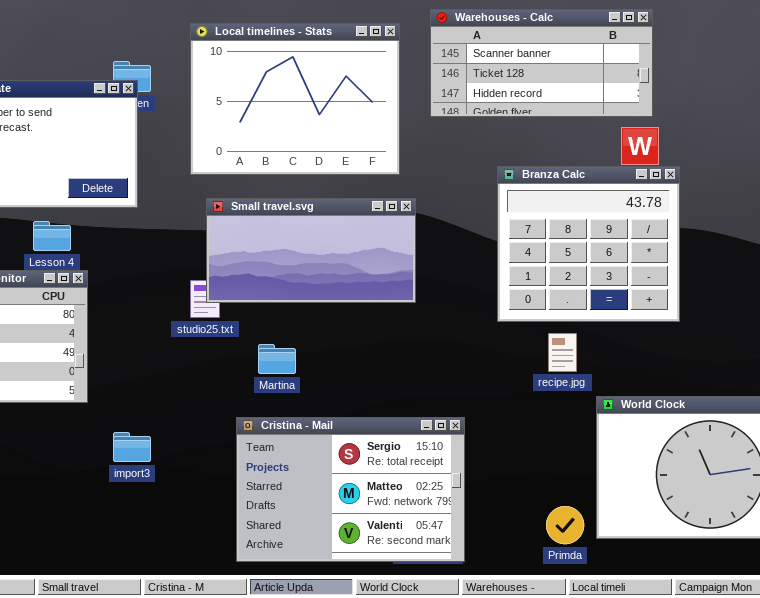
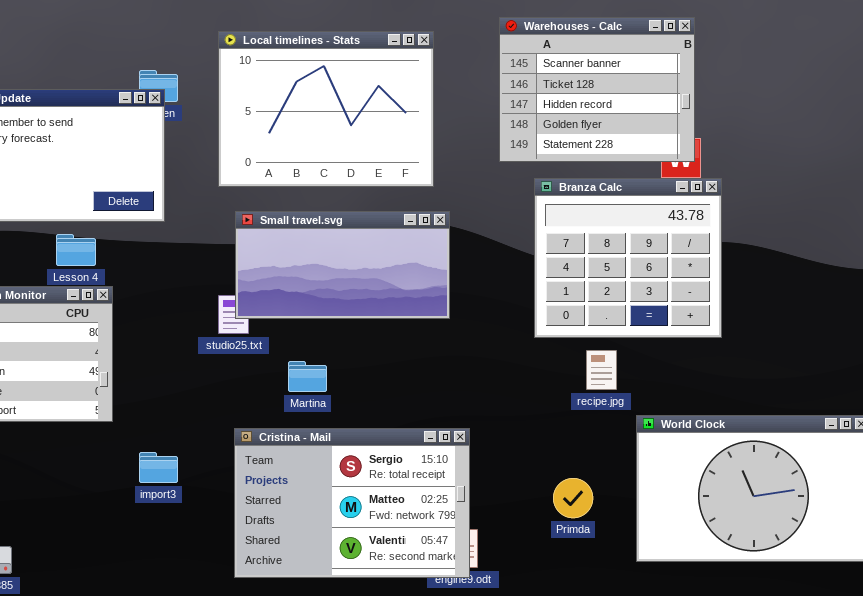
Warehouses - Calc: [430,9,653,117] -> [499,17,695,162], resized
Cristina - Mail: [236,417,465,562] -> [234,428,470,578], moved
Primda: [546,506,584,544] -> [553,478,593,518], moved

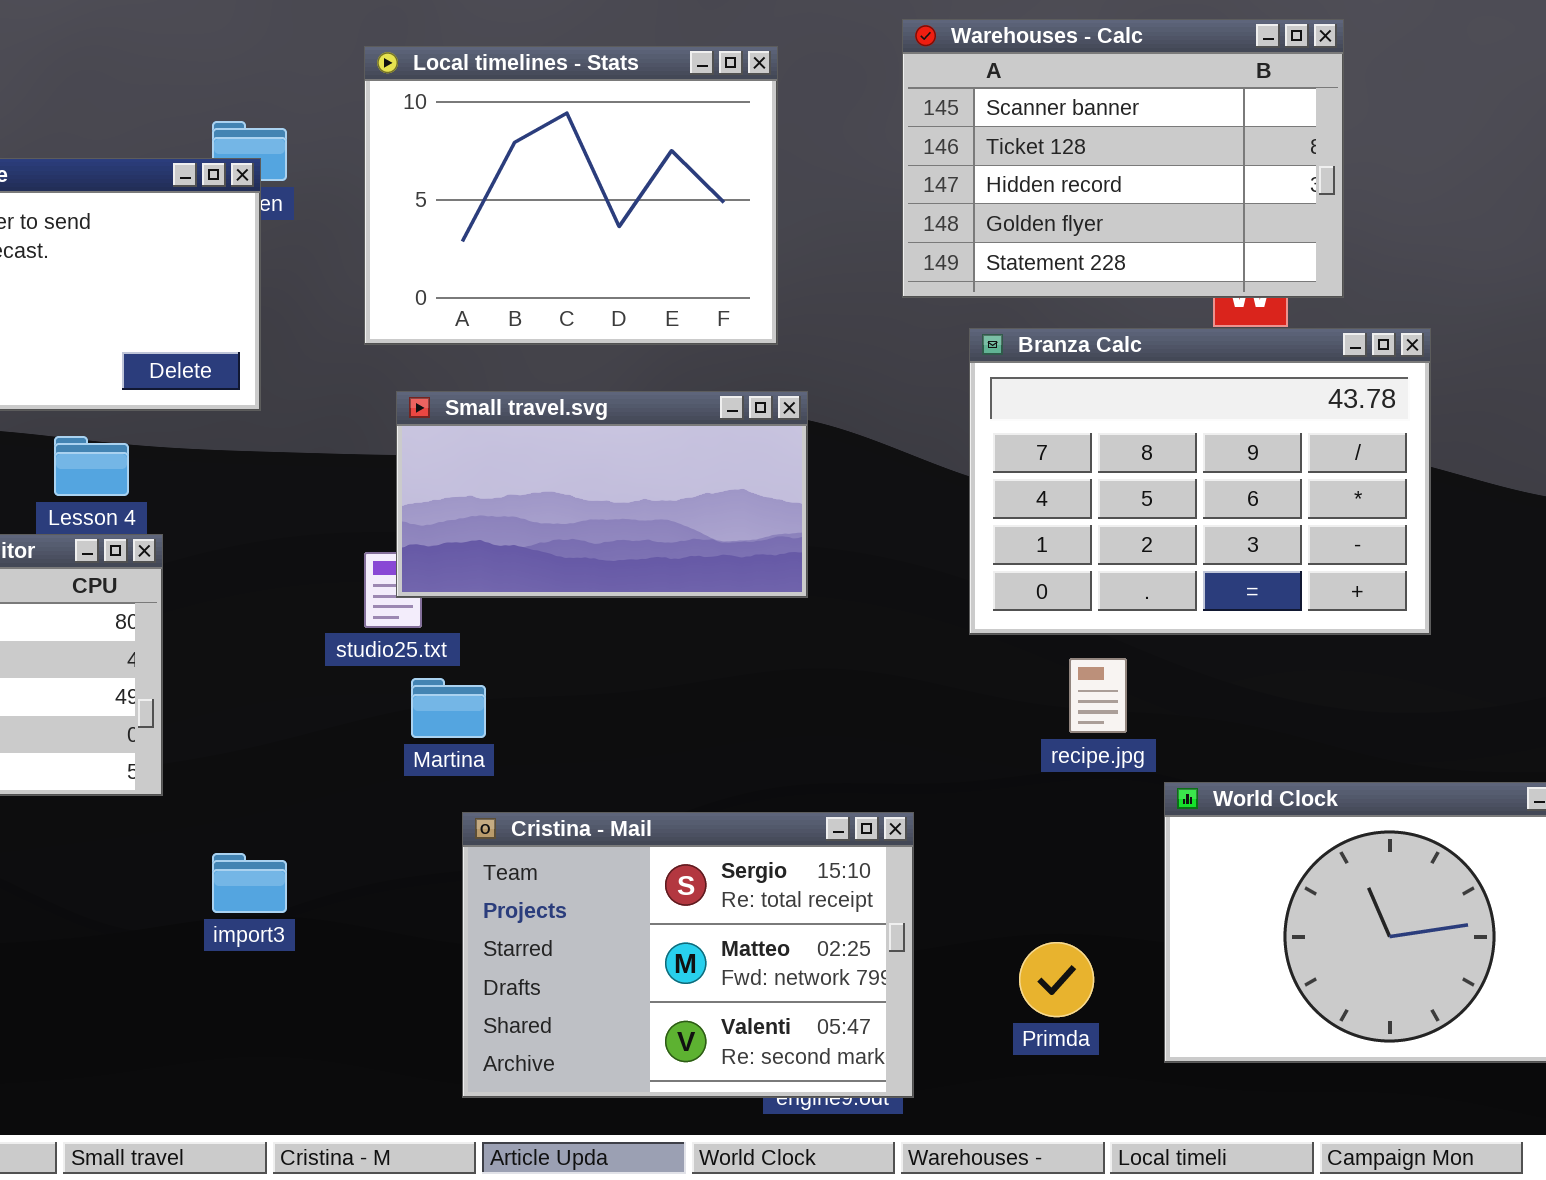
Warehouses - Calc: [499,17,695,162] -> [902,19,1344,298], resized
Branza Calc: [534,178,722,338] -> [969,328,1431,635], resized
Martina: [288,361,327,392] -> [411,678,486,738], moved
Cristina - Mail: [234,428,470,578] -> [462,812,914,1098], moved
Primda: [553,478,593,518] -> [1019,942,1094,1017], moved

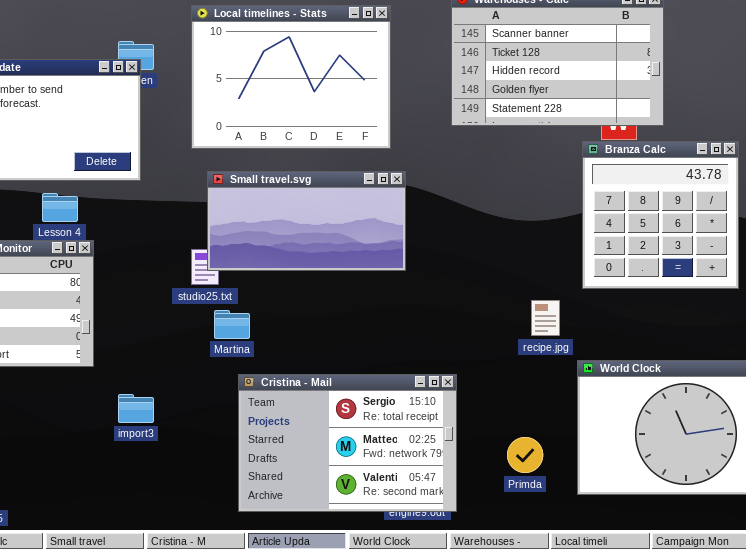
Branza Calc: [969,328,1431,635] -> [582,141,739,289], moved, resized

